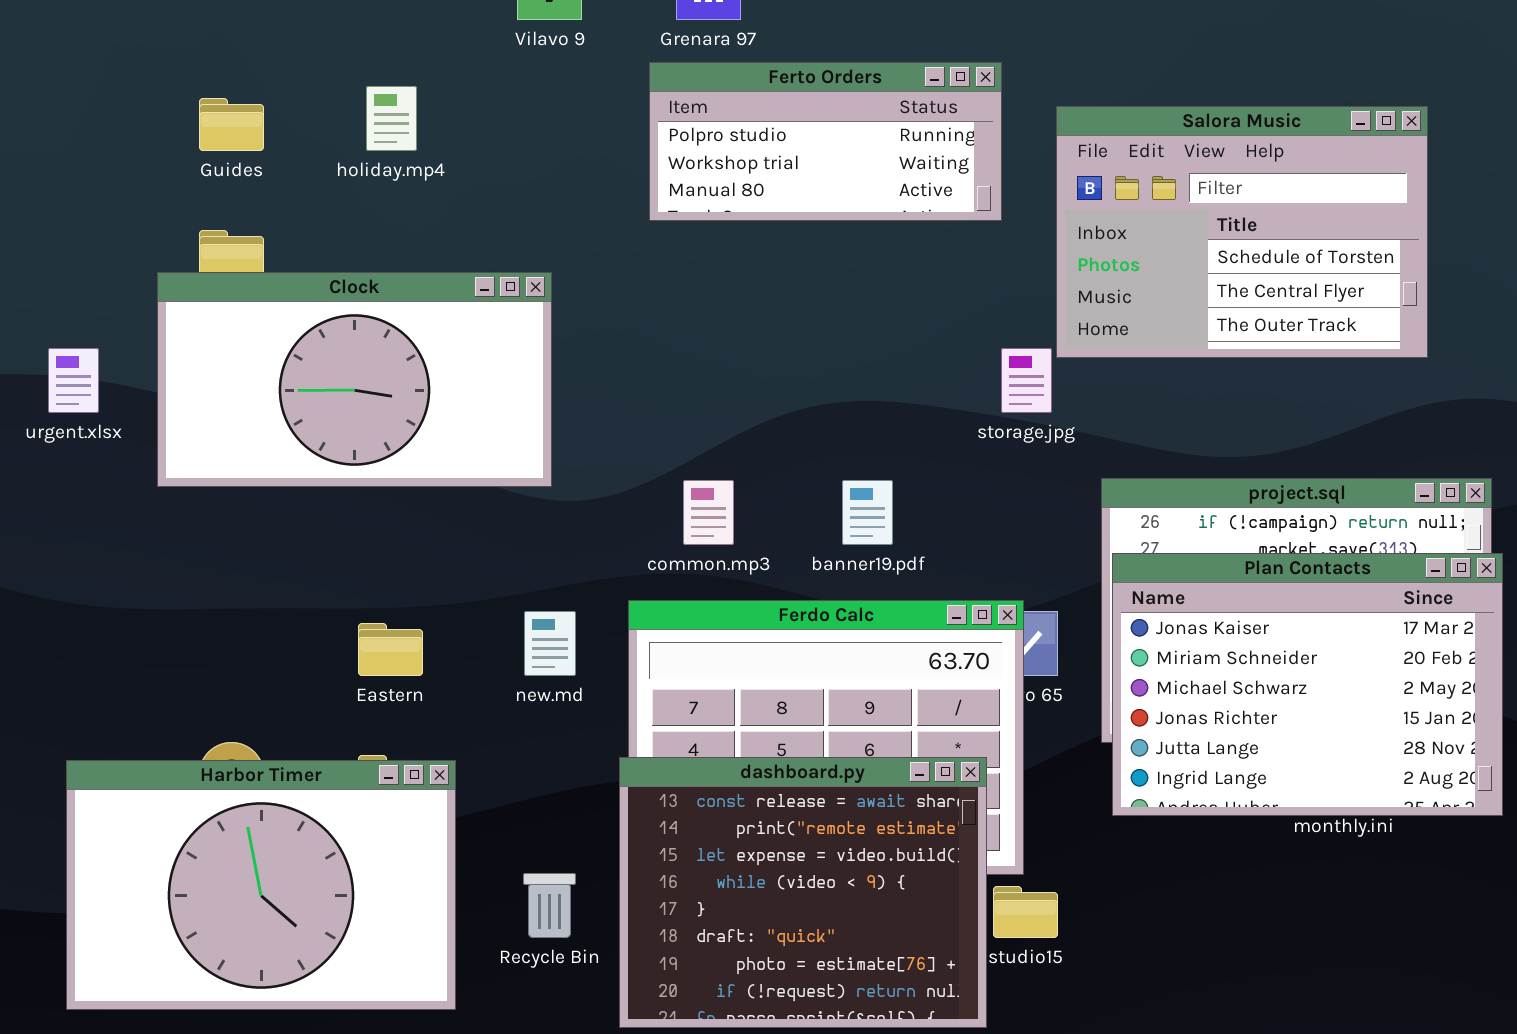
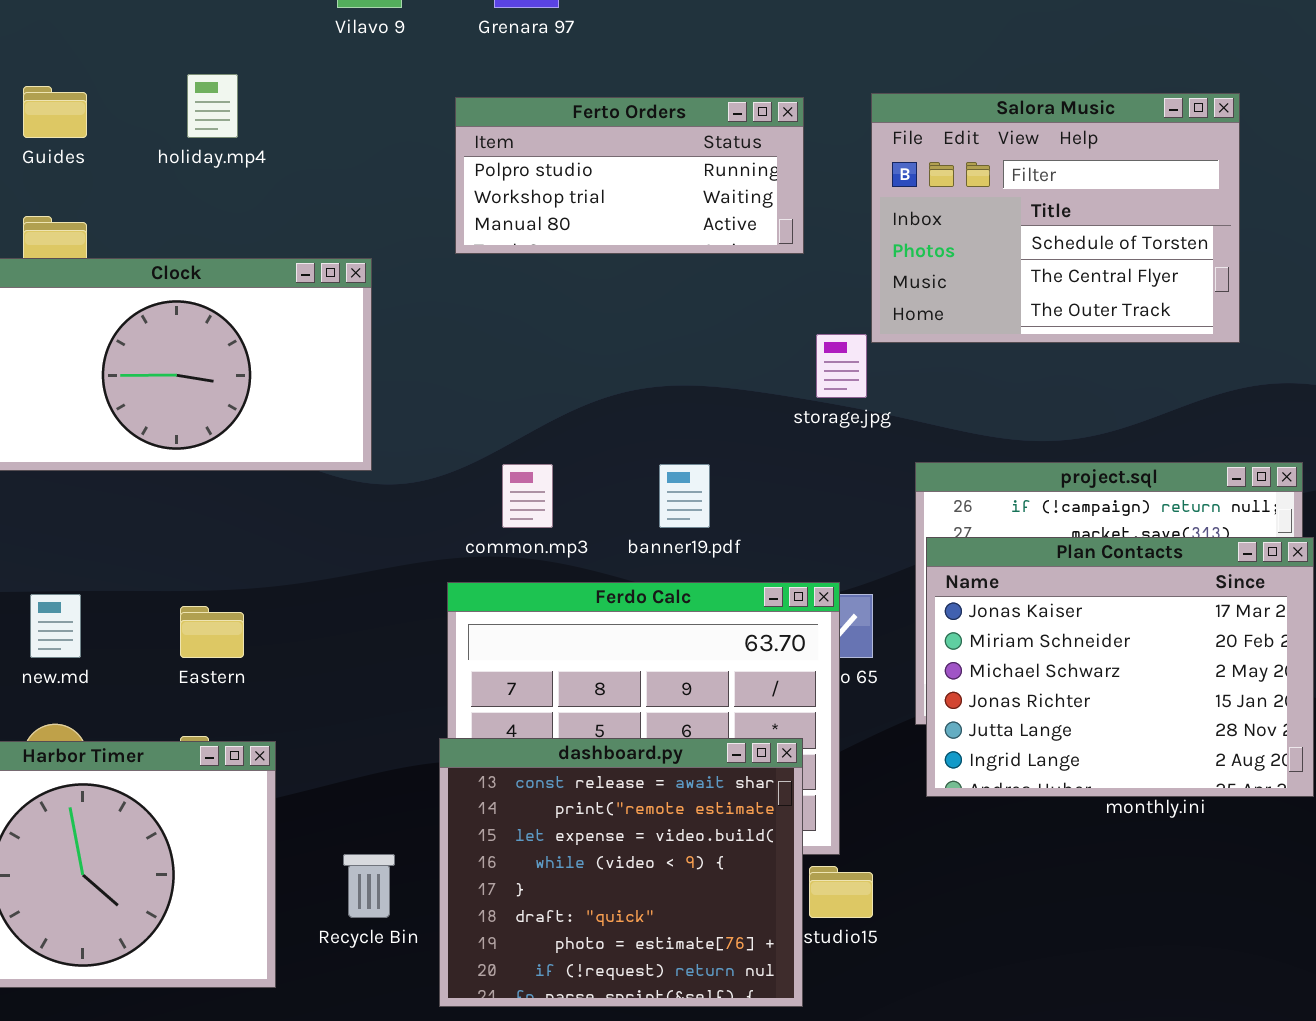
Ferto Orders: [649,62,1002,221] -> [455,97,804,254], moved
new.md: [524,611,576,676] -> [30,594,81,658], moved

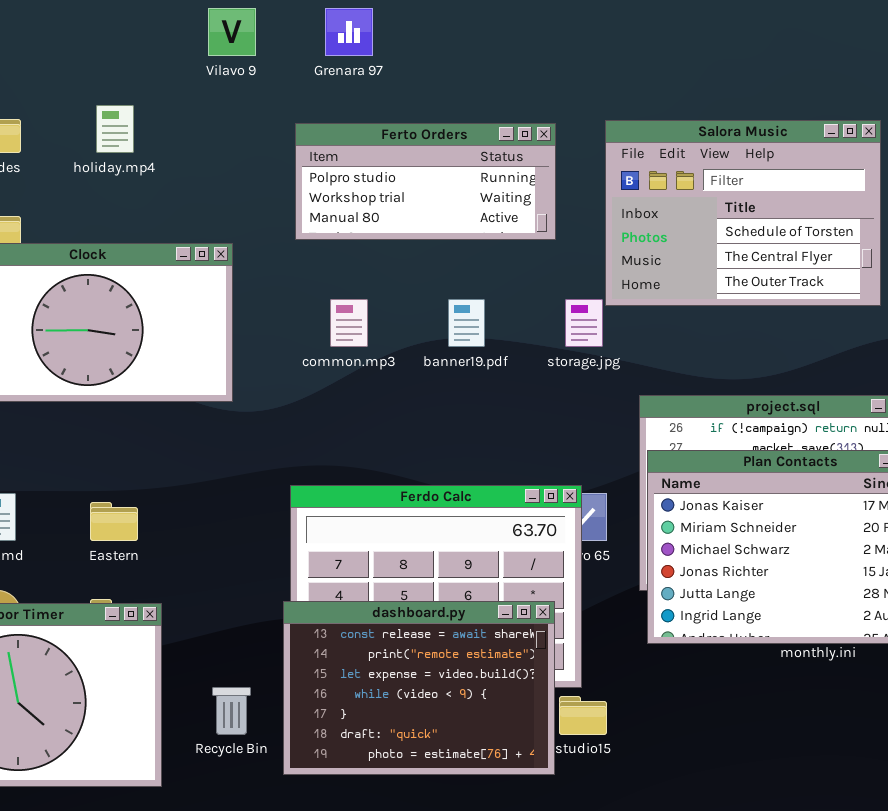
common.mp3: [502,464,553,528] -> [330,299,368,347], moved
banner19.pdf: [659,464,710,528] -> [448,299,485,347], moved
dashboard.py: [439,738,803,1007] -> [283,601,555,775], resized

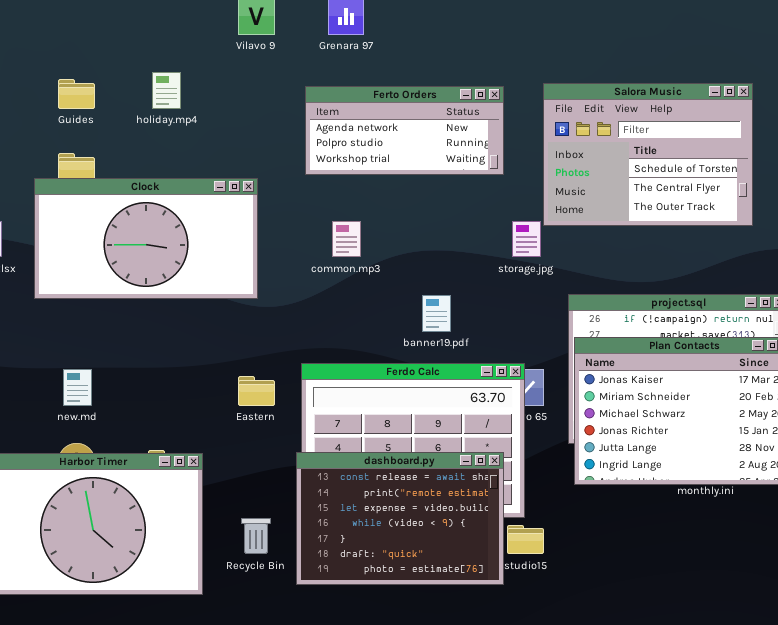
Ferto Orders: [295,123,556,240] -> [305,86,504,175], scrolled up 1 row
banner19.pdf: [448,299,485,347] -> [422,295,451,332], moved
Eastern: [90,502,138,541] -> [238,376,275,406], moved

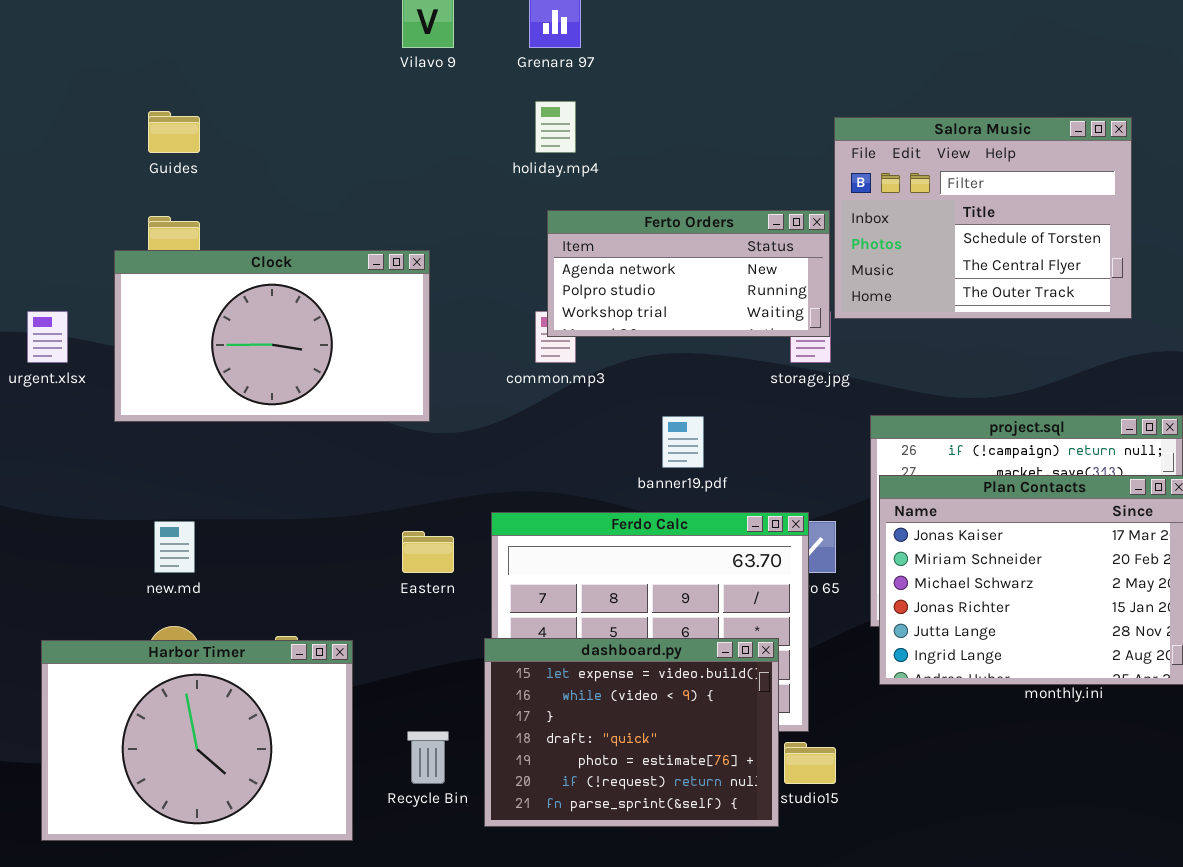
holiday.mp4: [152,72,181,109] -> [535,101,576,153], moved
Ferto Orders: [305,86,504,175] -> [547,210,830,337], moved
dashboard.py: [296,452,504,585] -> [484,638,779,827], scrolled down 2 rows

